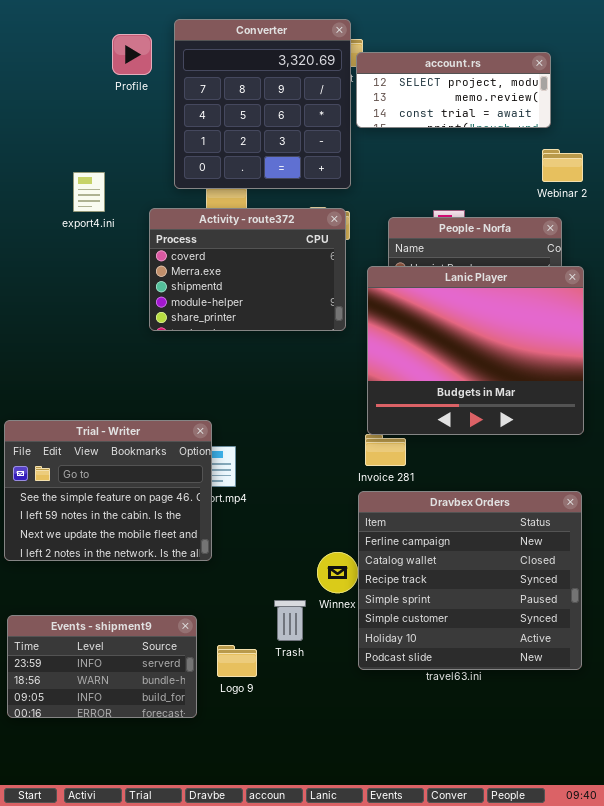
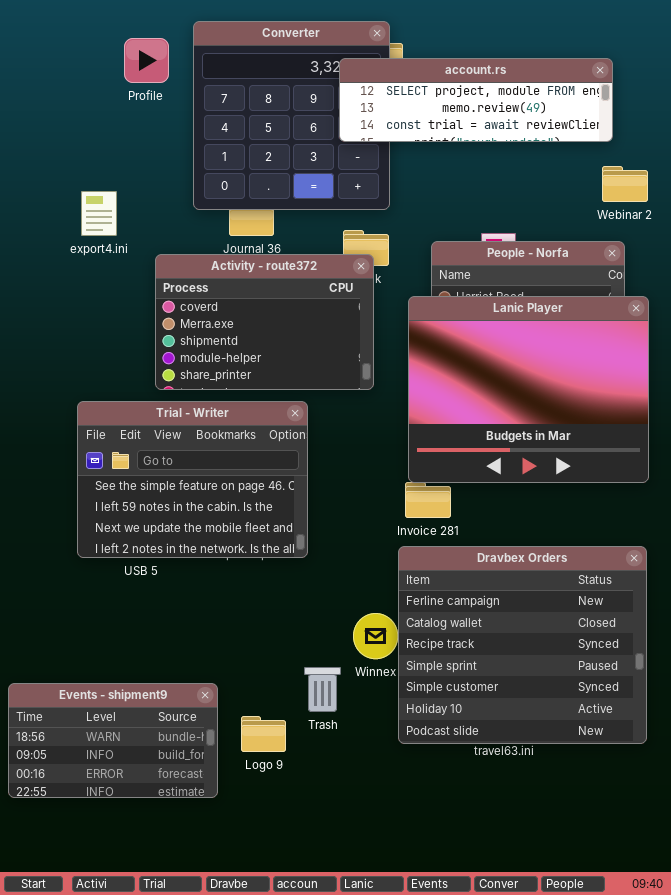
account.rs: [356,52,551,128] -> [339,58,613,142], resized
Activity - route372: [149,208,346,331] -> [155,254,374,390], moved
Trial - Writer: [4,420,212,561] -> [77,401,308,558], moved
Events - shipment9: [7,615,197,718] -> [8,683,218,798], scrolled down 1 row

